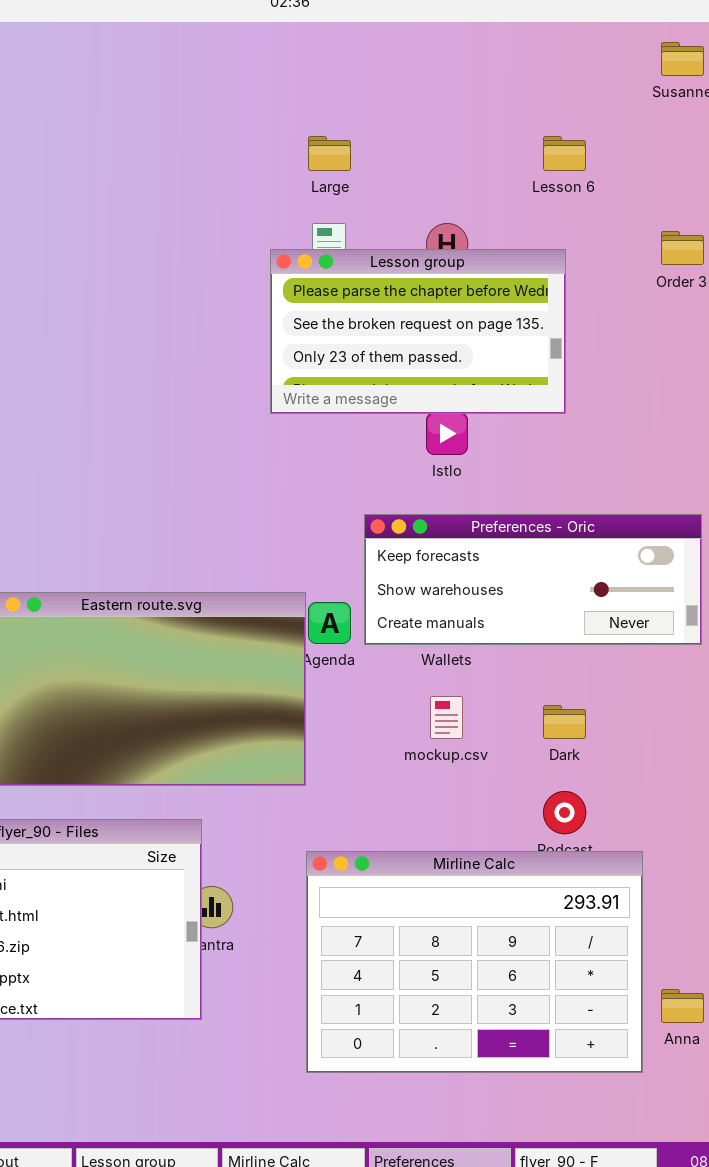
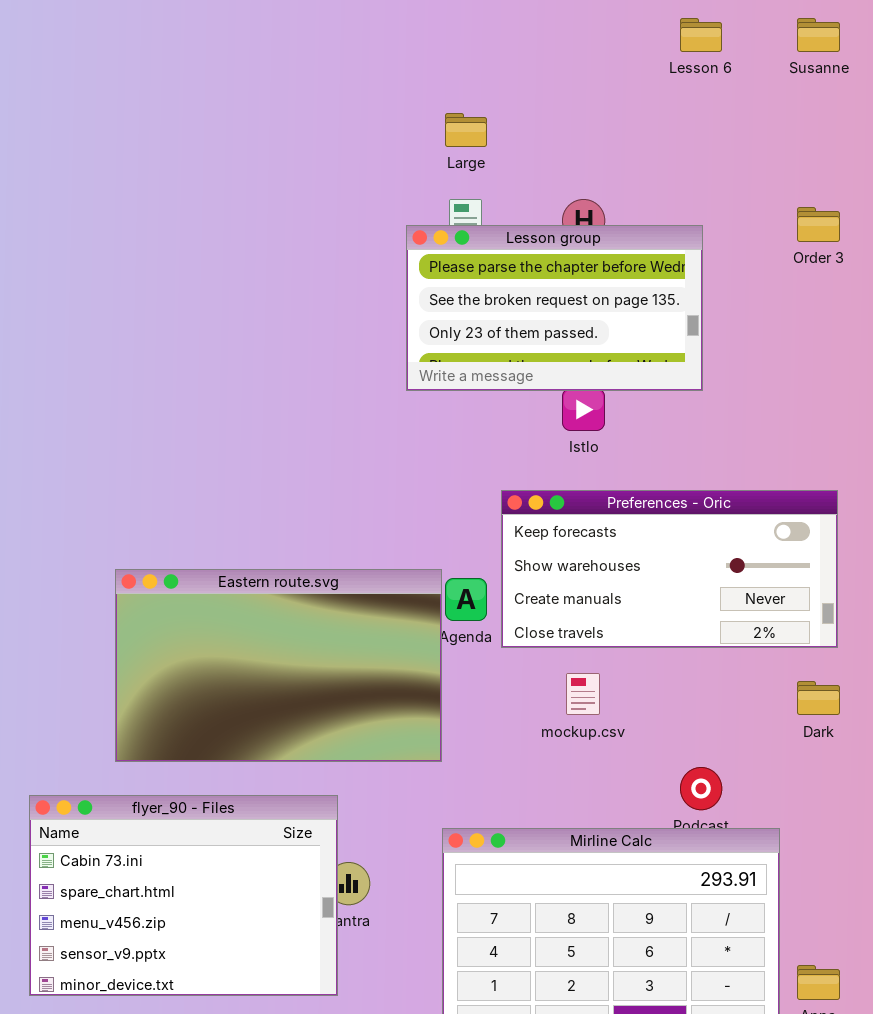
Lesson 6: [543,136,586,171] -> [680,18,722,52], moved
Preferences - Oric: [364,514,702,645] -> [501,490,838,648], resized
Dark: [543,705,586,739] -> [797,681,840,715], moved

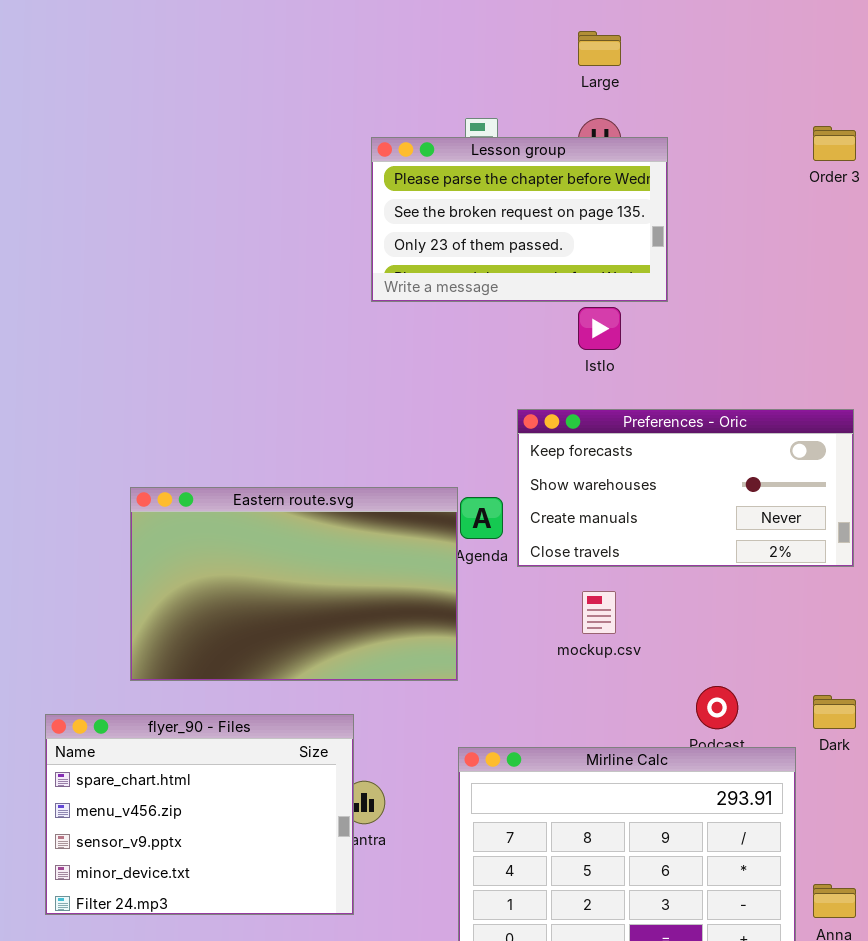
Large: [445,113,487,147] -> [578,31,621,66], moved
Lesson group: [406,225,703,391] -> [371,137,668,302], moved
Dark: [797,681,840,715] -> [813,695,856,729], moved
flyer_90 - Files: [29,795,338,996] -> [45,714,354,915], scrolled down 1 row

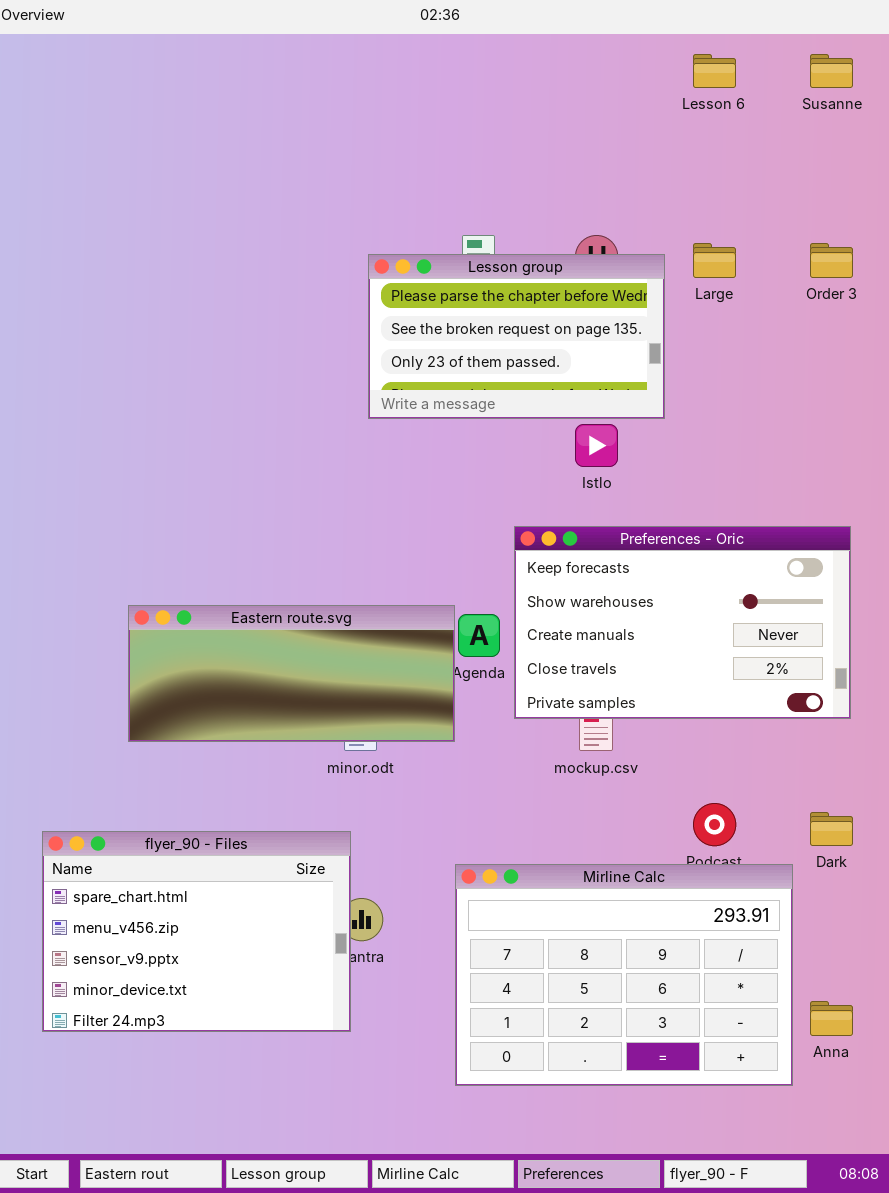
Large: [578,31,621,66] -> [693,243,736,278], moved
Preferences - Oric: [517,409,854,567] -> [514,526,851,719], resized
Eastern route.svg: [130,487,458,681] -> [128,605,455,742], resized

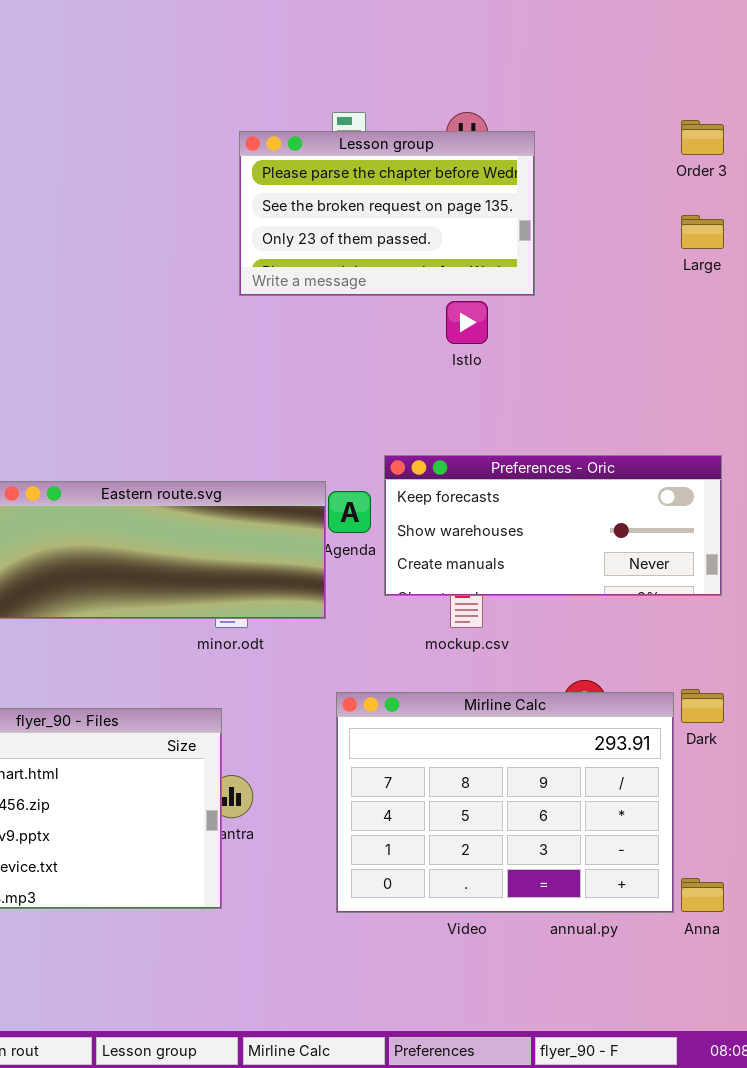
Large: [693,243,736,278] -> [681,215,724,249], moved
Preferences - Oric: [514,526,851,719] -> [384,455,722,596], resized
Mirline Calc: [455,864,793,1086] -> [336,692,674,913], moved

